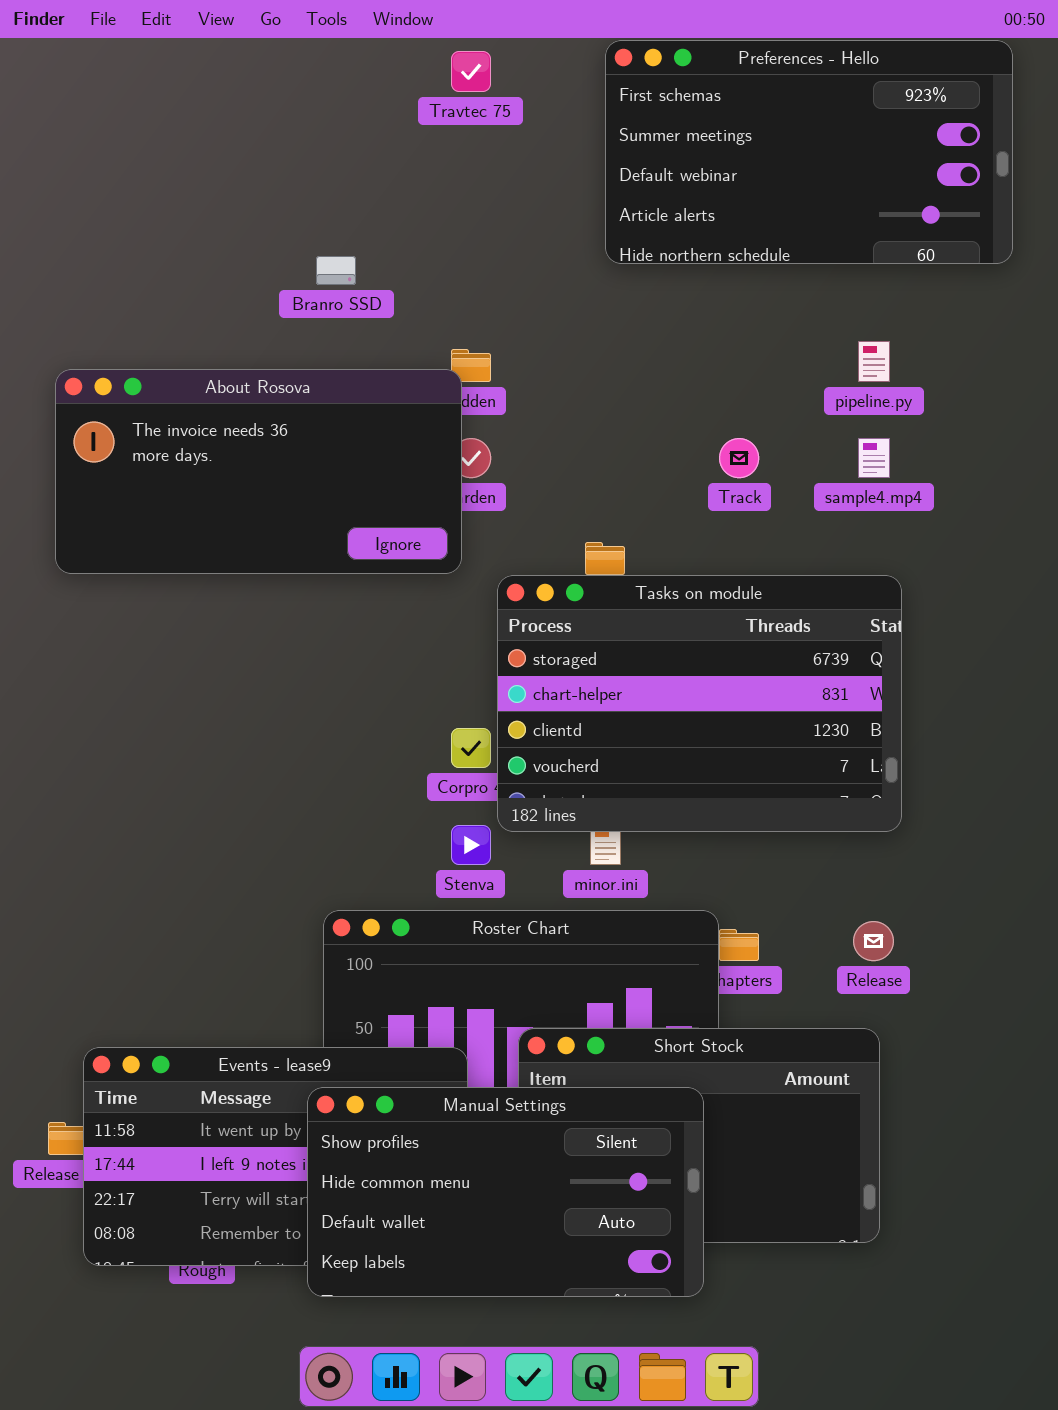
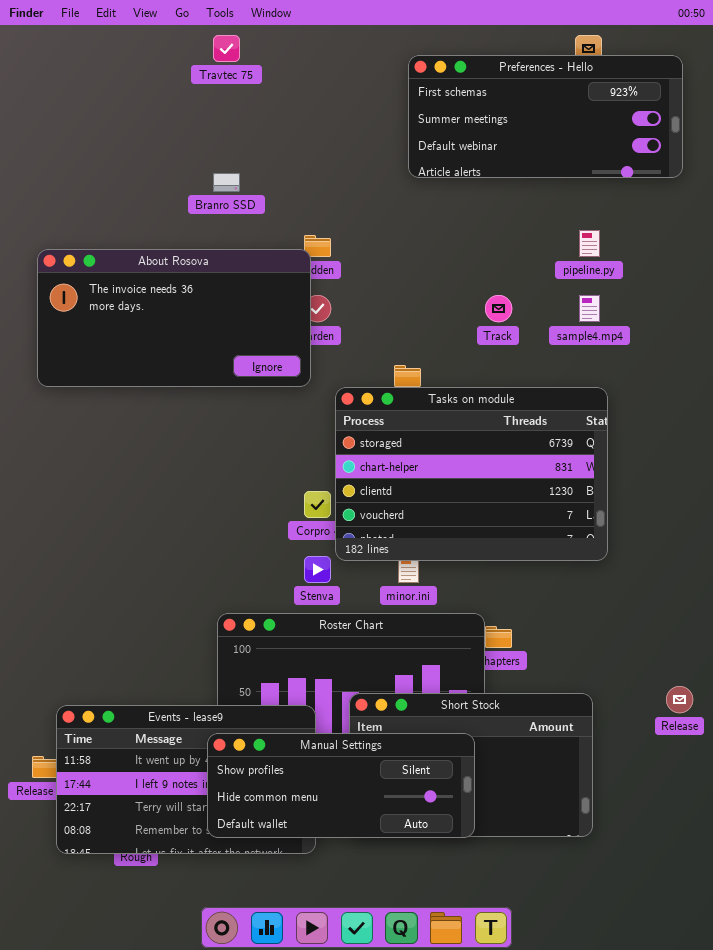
Preferences - Hello: [605,40,1013,264] -> [408,55,683,178], resized
Travtec 75: [451,51,491,92] -> [213,35,240,62], moved
Release: [853,921,894,961] -> [666,686,693,713], moved
Manual Settings: [307,1087,704,1297] -> [207,733,475,838], resized

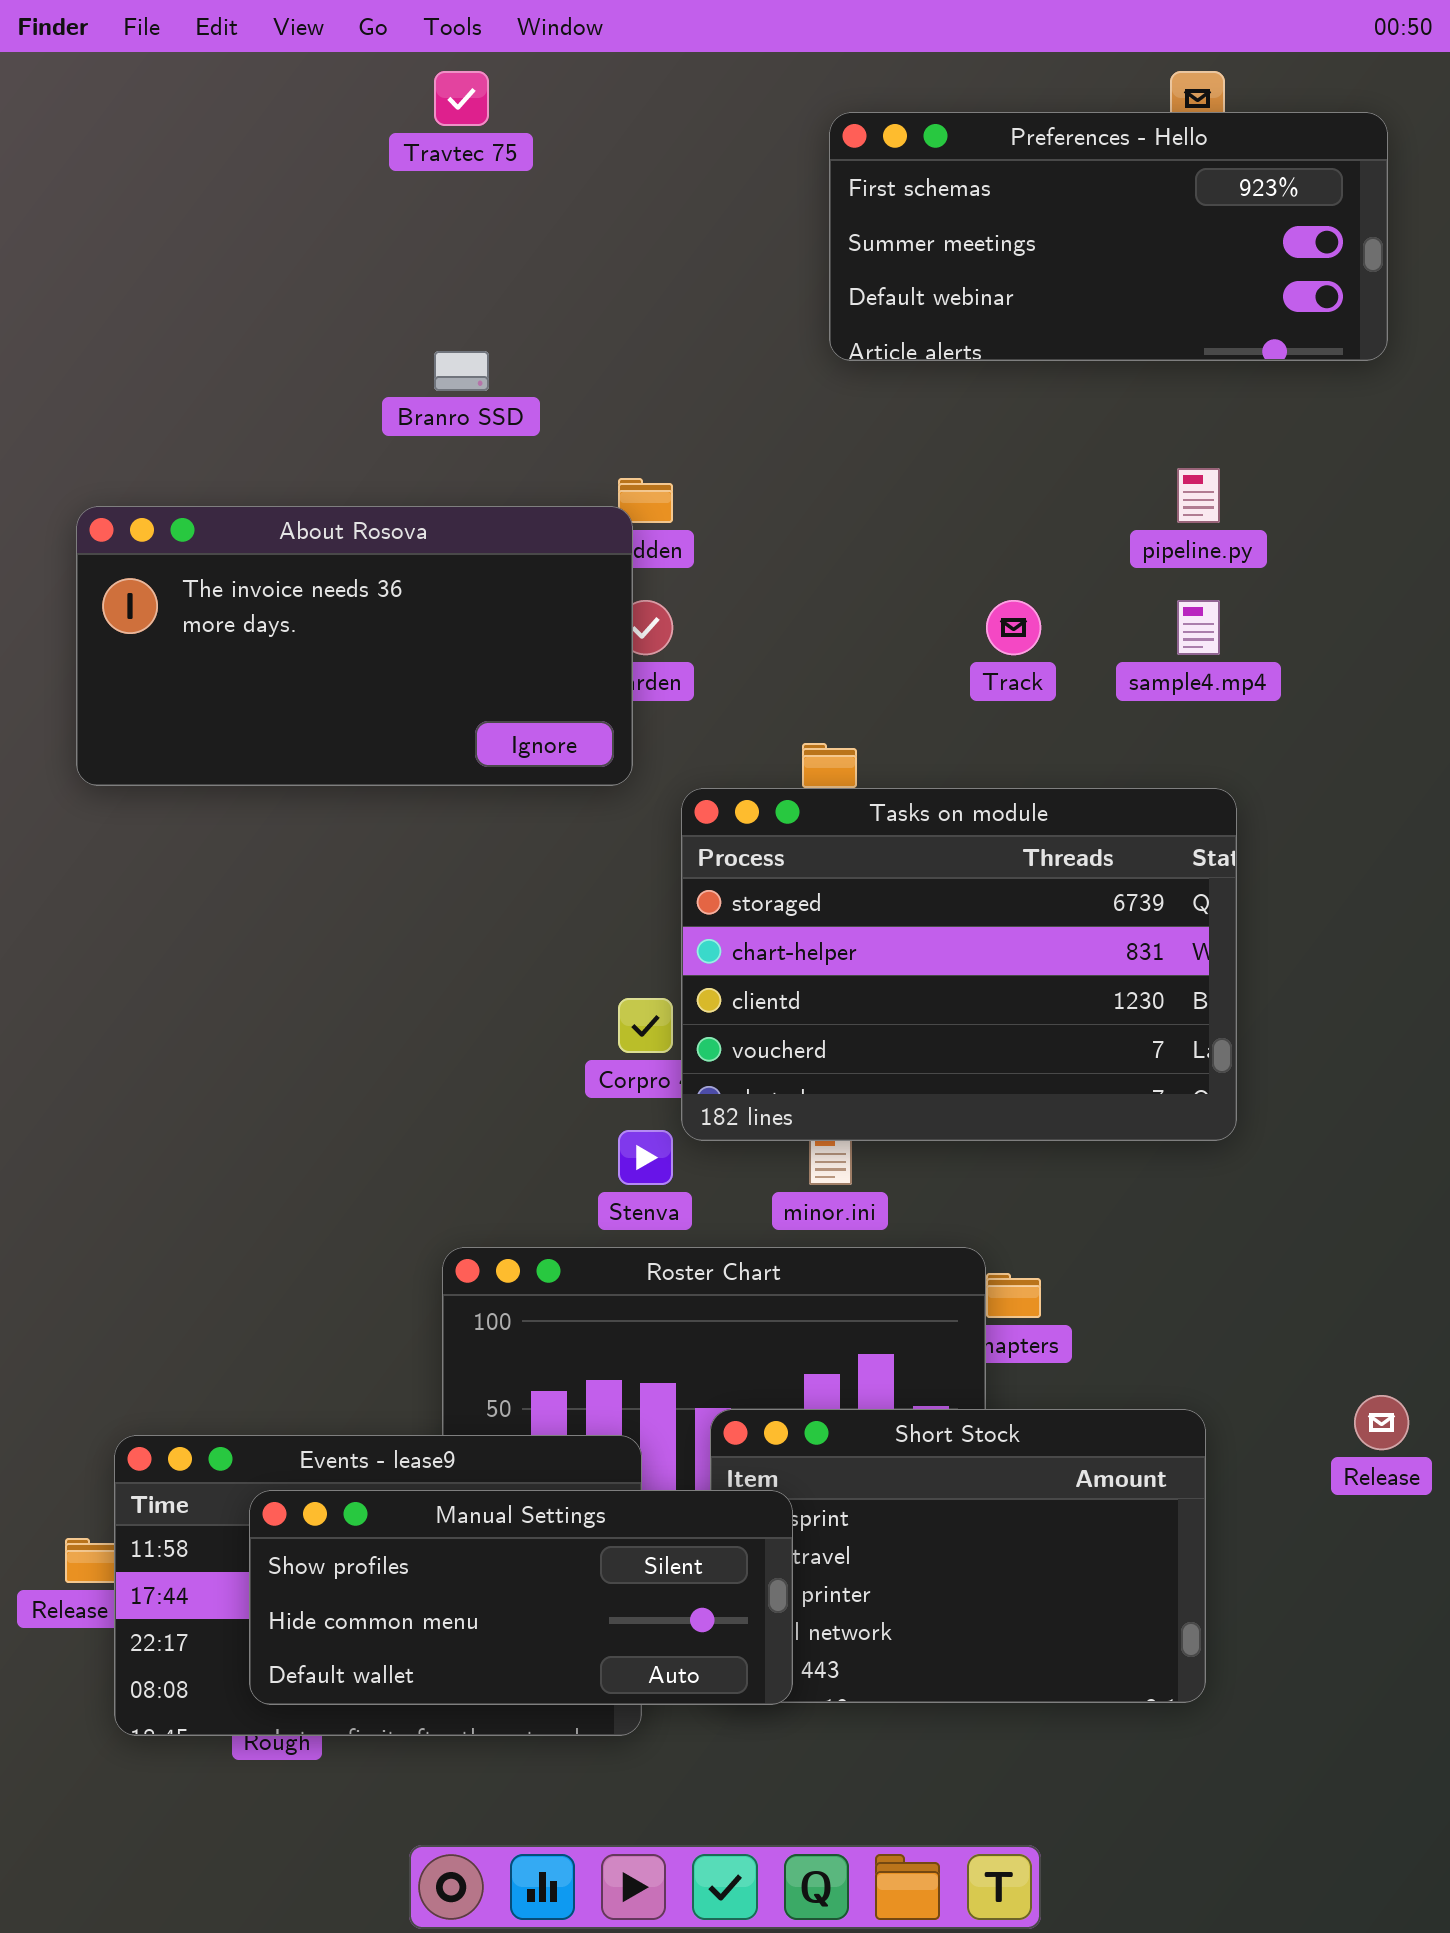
Manual Settings: [207,733,475,838] -> [249,1490,793,1705], moved

